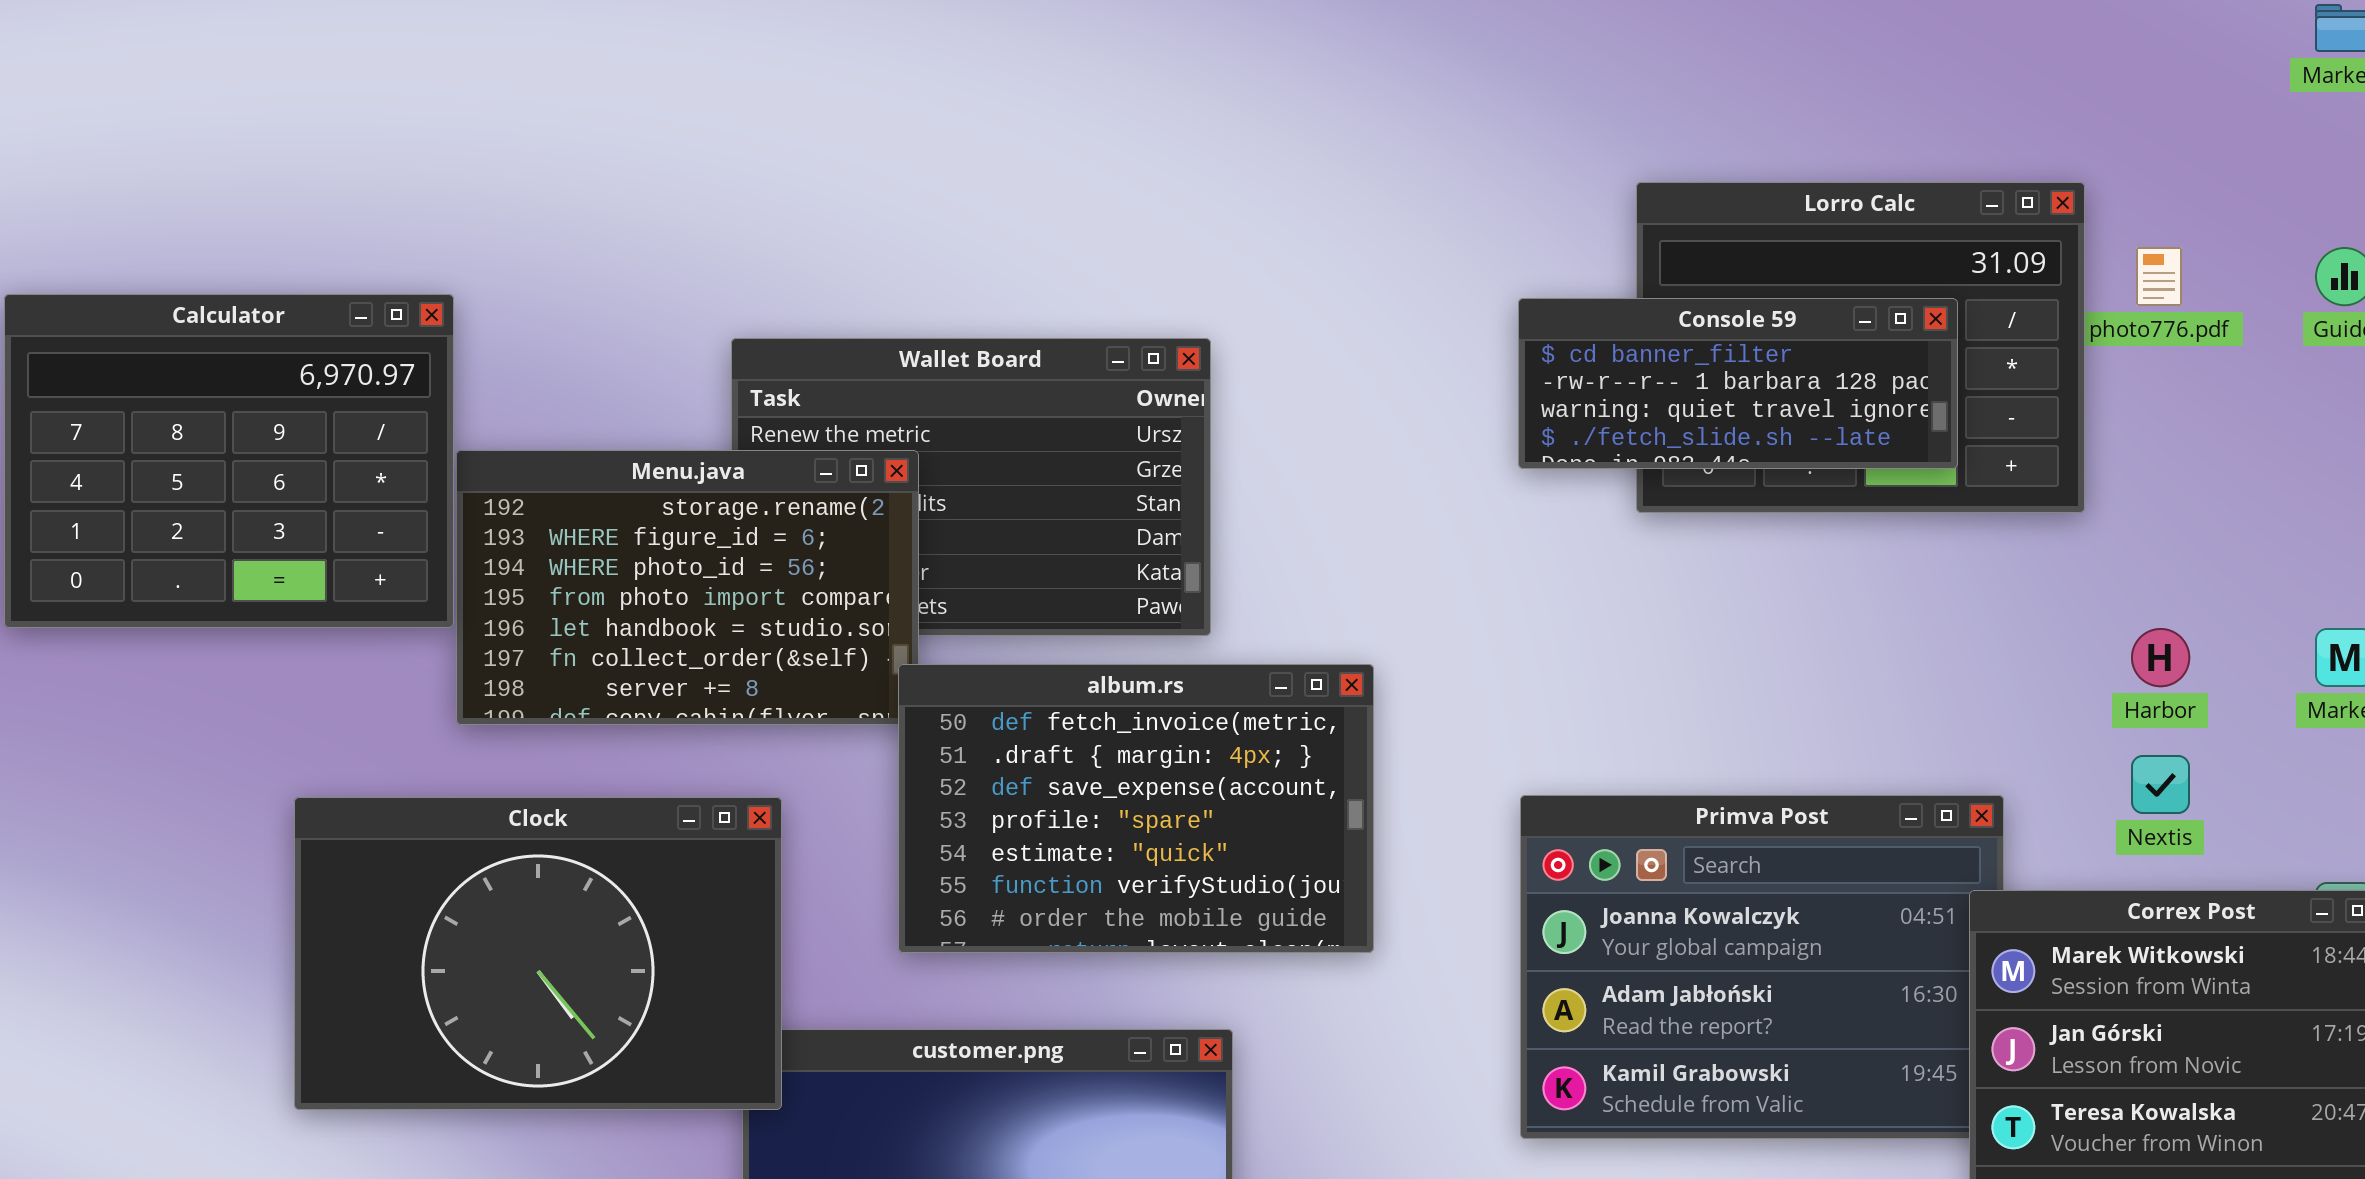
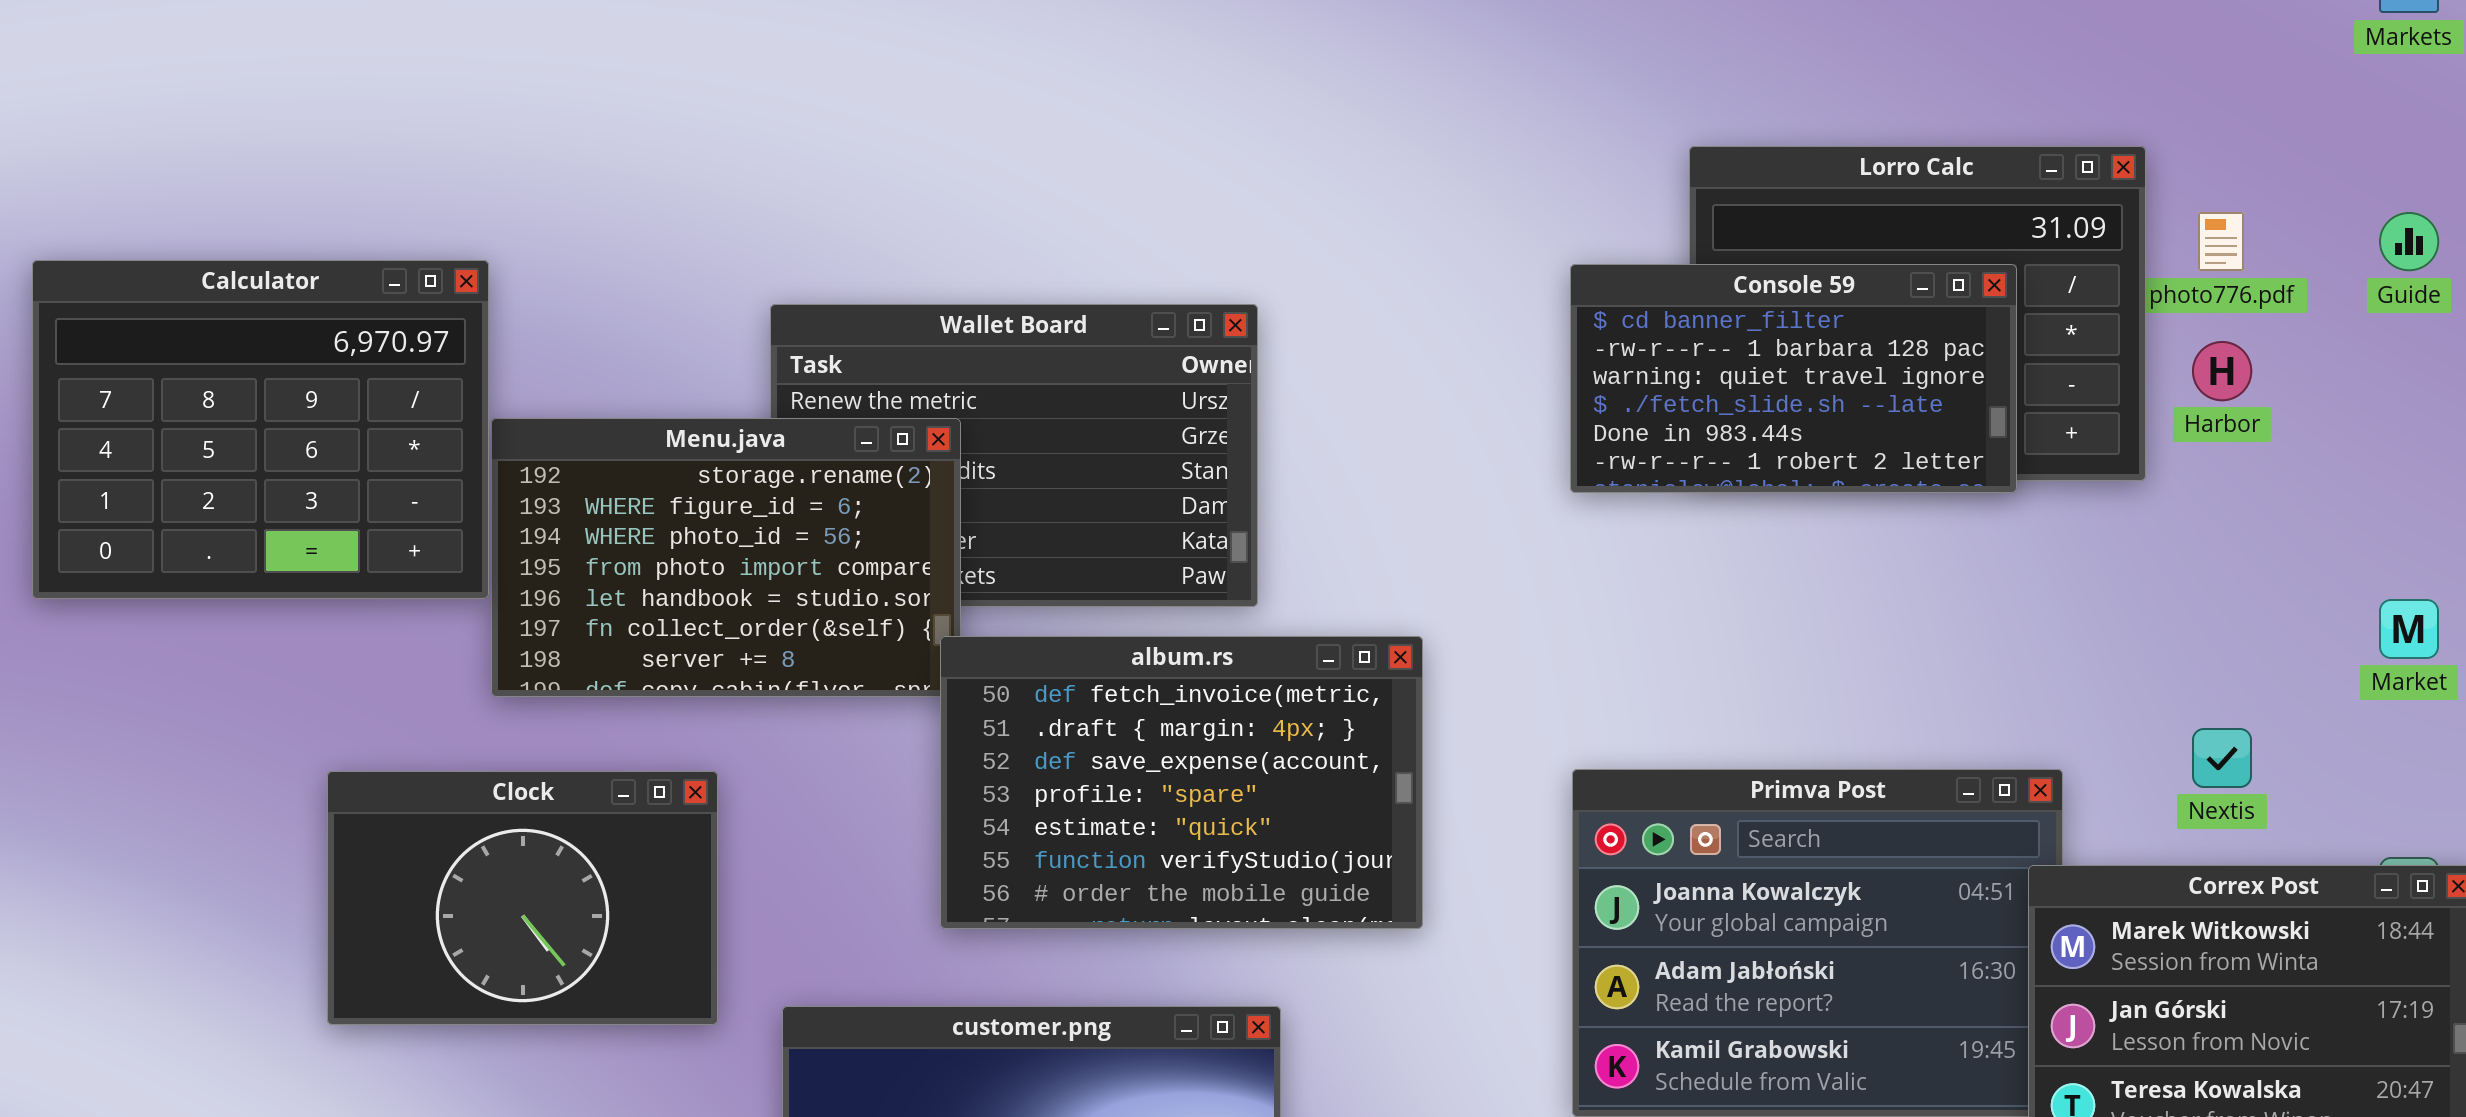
Console 59: [1518,298,1958,469] -> [1570,264,2017,493], resized
Harbor: [2131,628,2190,687] -> [2192,341,2252,401], moved
Clock: [294,797,782,1110] -> [327,771,718,1025], resized

